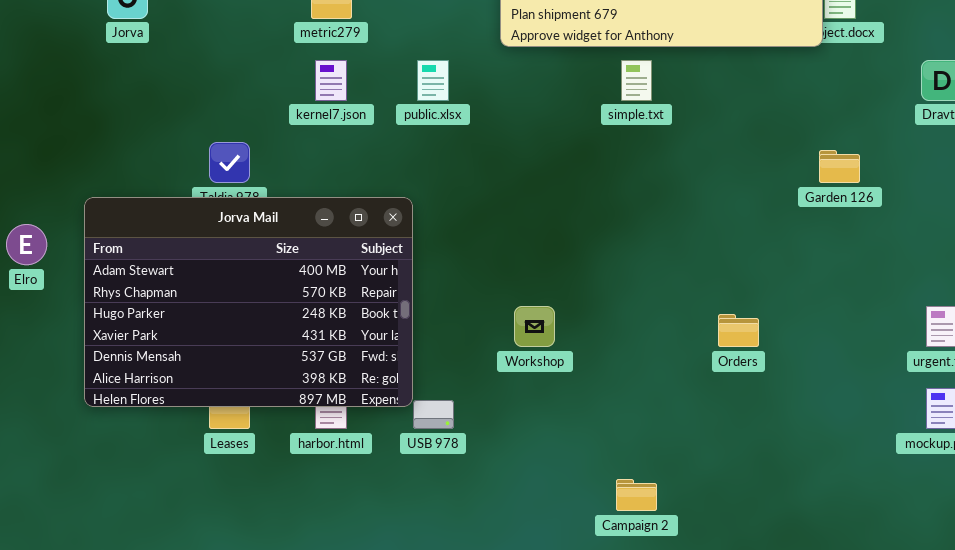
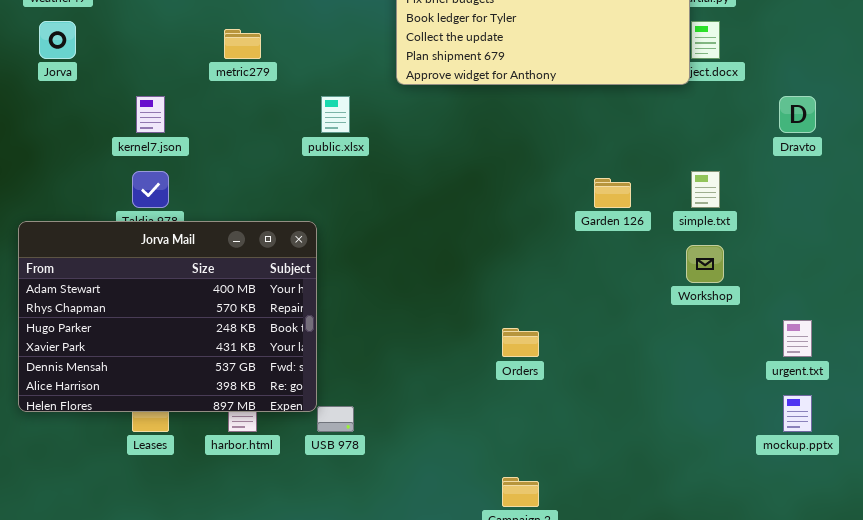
kernel7.json: [315,60,347,101] -> [136,96,165,133], moved
simple.txt: [621,60,652,101] -> [691,171,720,208], moved
Garden 126: [819,150,860,183] -> [594,178,631,208], moved
Workshop: [514,306,555,347] -> [686,245,724,283], moved
Orders: [718,314,759,347] -> [502,328,539,357], moved

